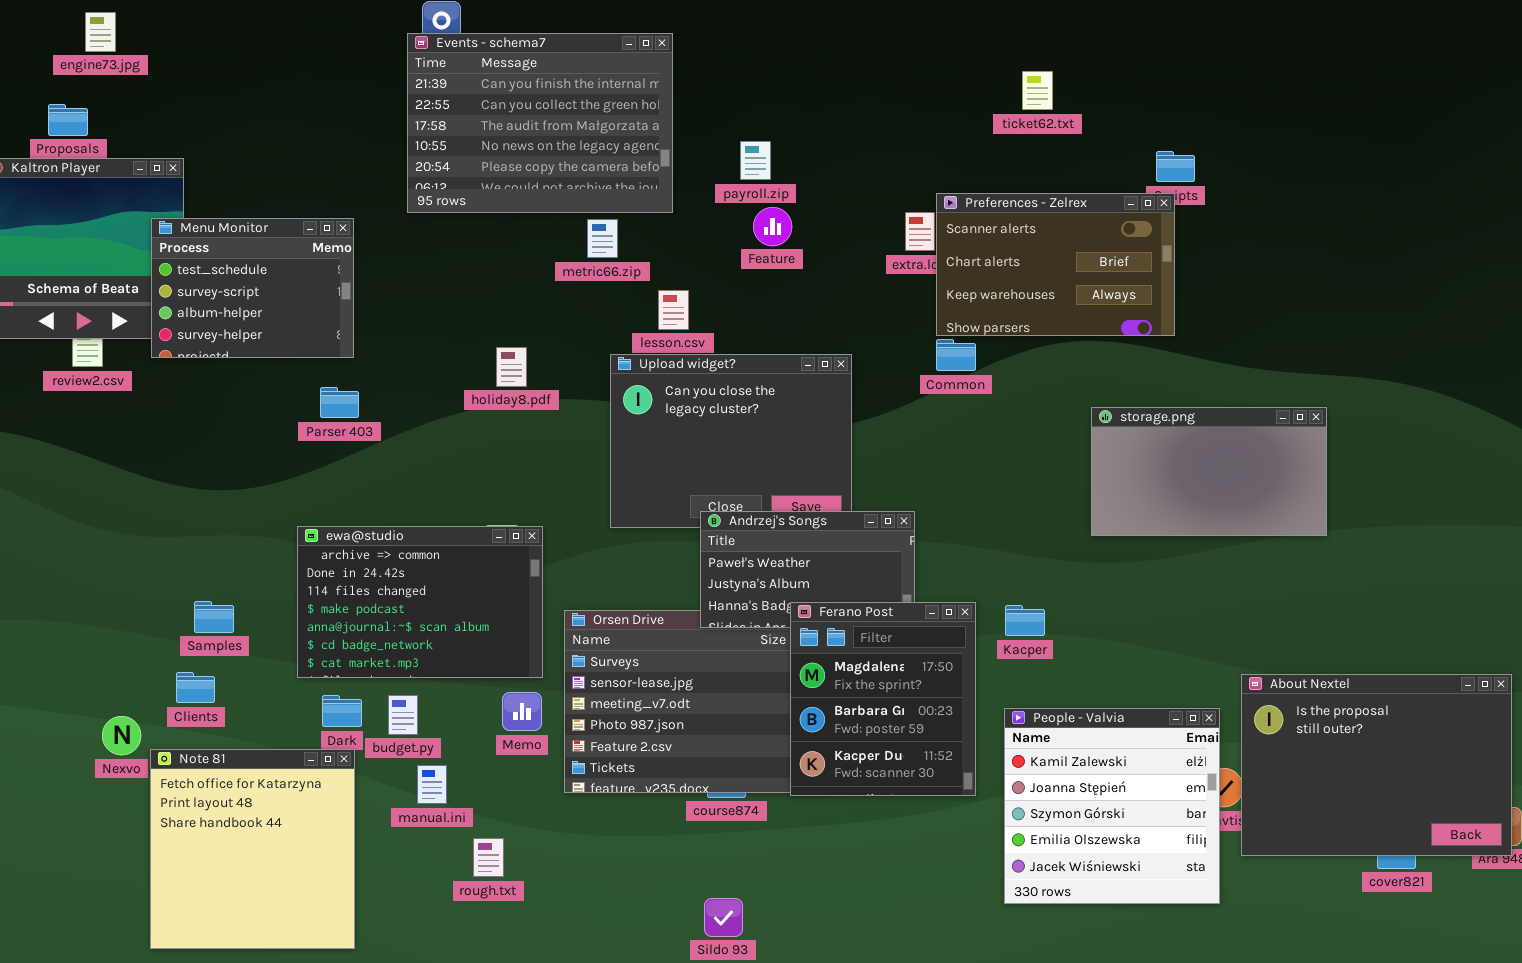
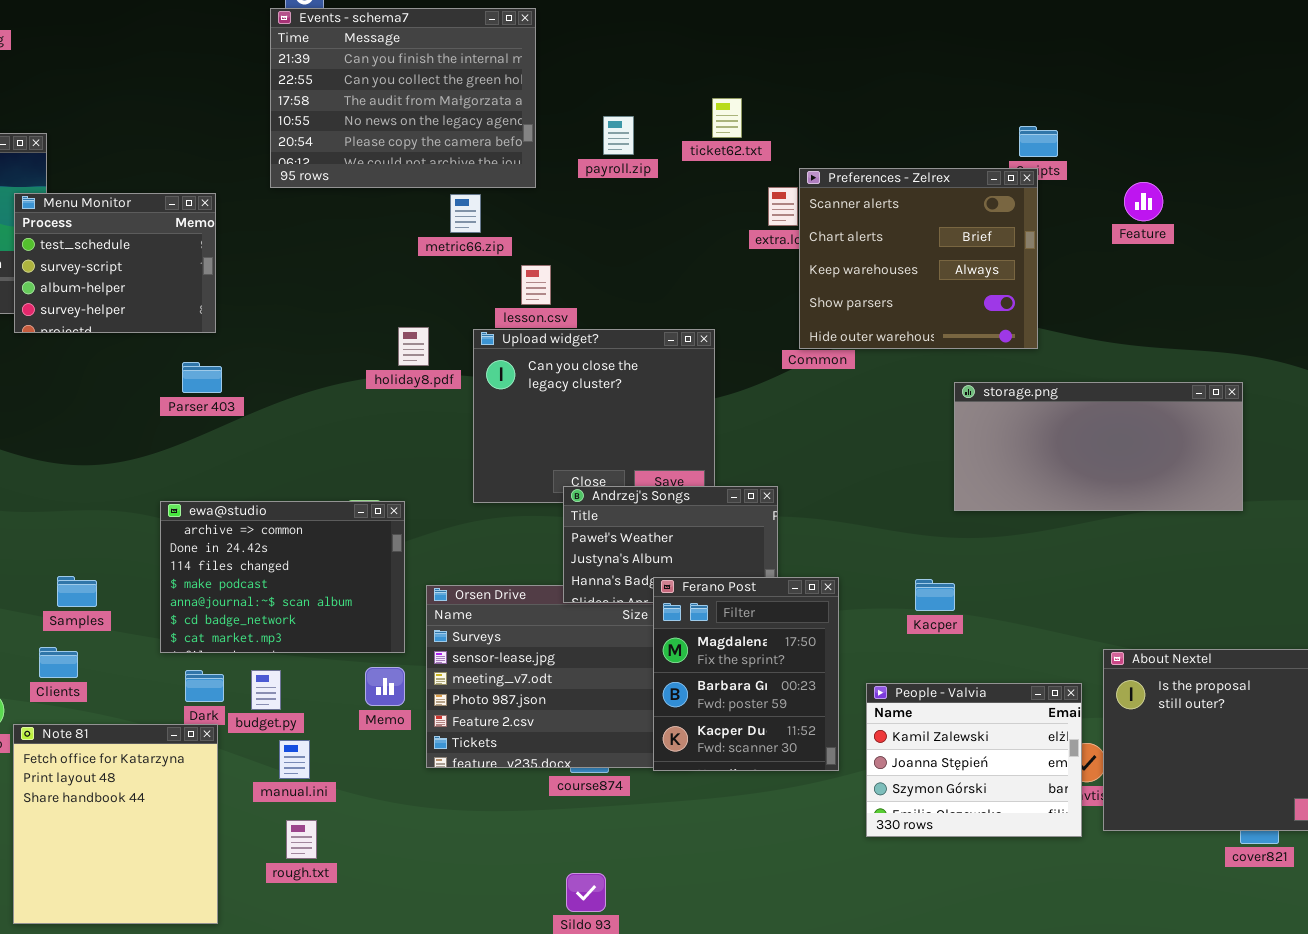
ticket62.txt: [1022,71,1053,110] -> [712,98,742,138], moved
Preferences - Zelrex: [936,193,1175,336] -> [799,168,1038,349], resized
Feature: [753,207,792,246] -> [1124,182,1163,221], moved
holiday8.pdf: [496,347,527,387] -> [398,327,429,366], moved
storage.png: [1091,407,1327,536] -> [954,382,1243,511], resized
Kacper: [1005,605,1045,636] -> [915,579,955,611], moved
People - Valvia: [1004,708,1220,904] -> [866,683,1082,837], resized
rough.txt: [473,838,504,877] -> [286,820,317,859], moved

